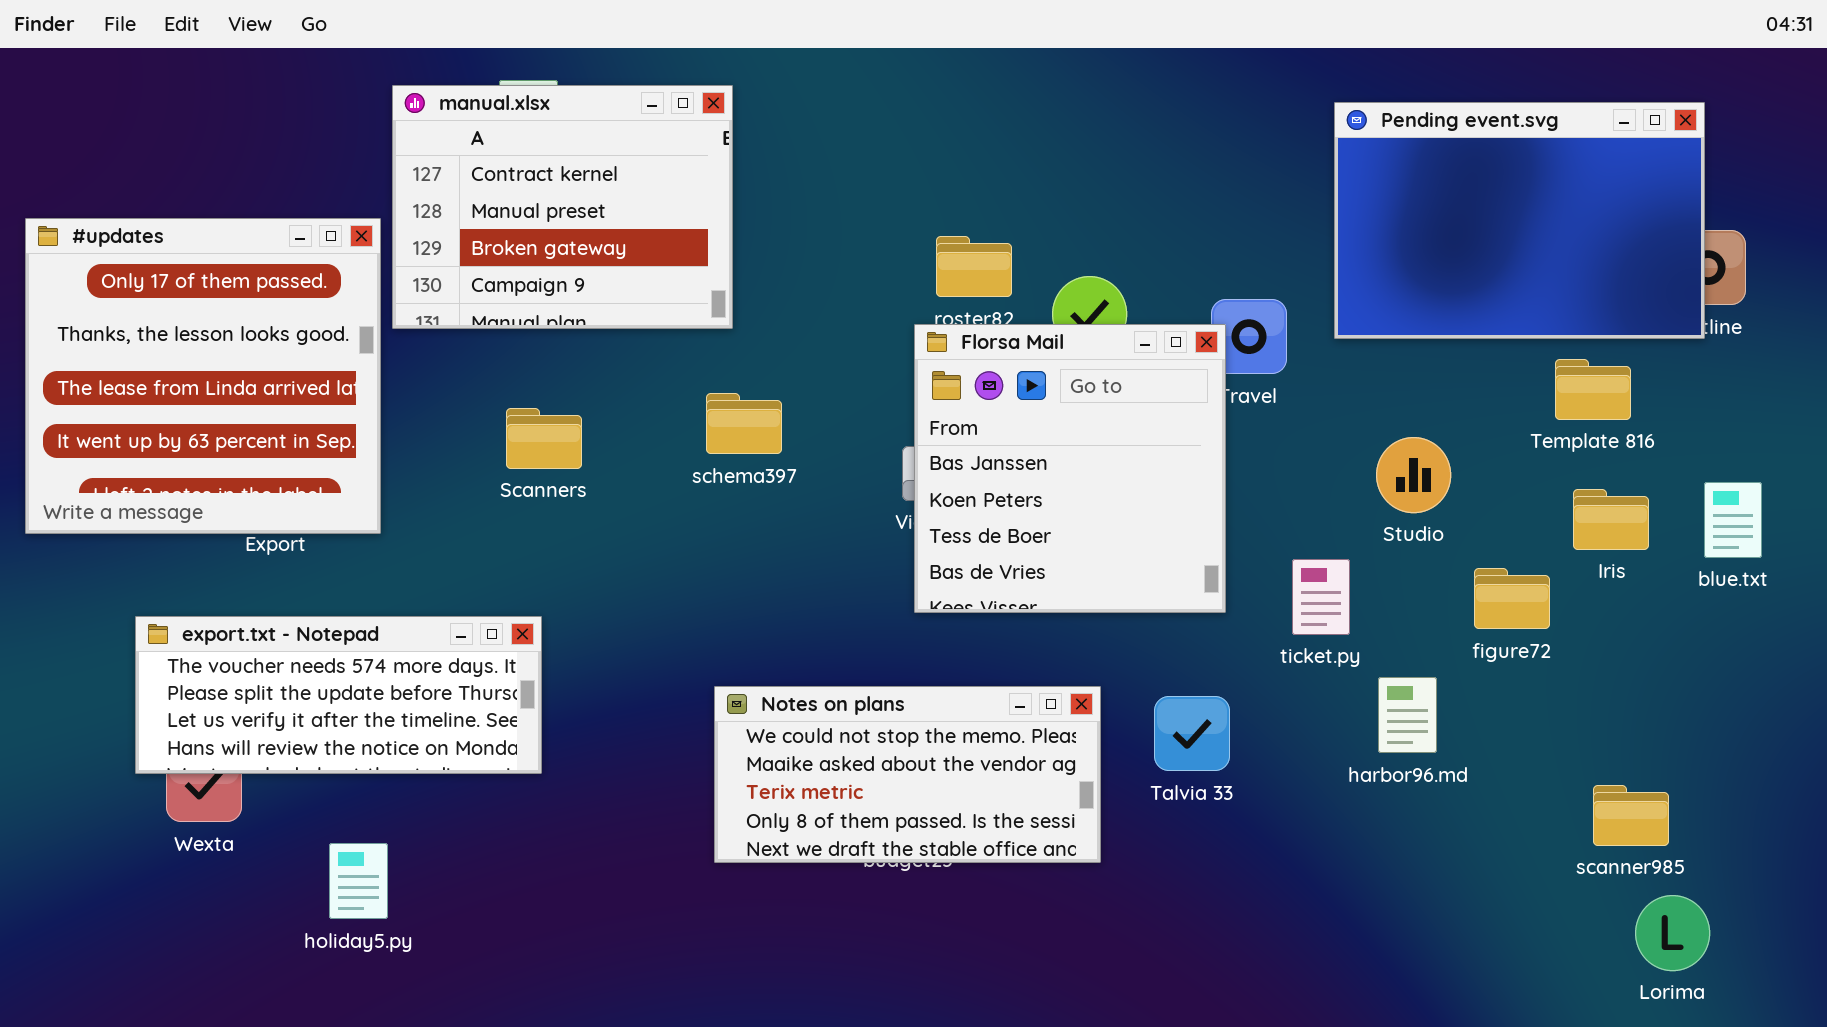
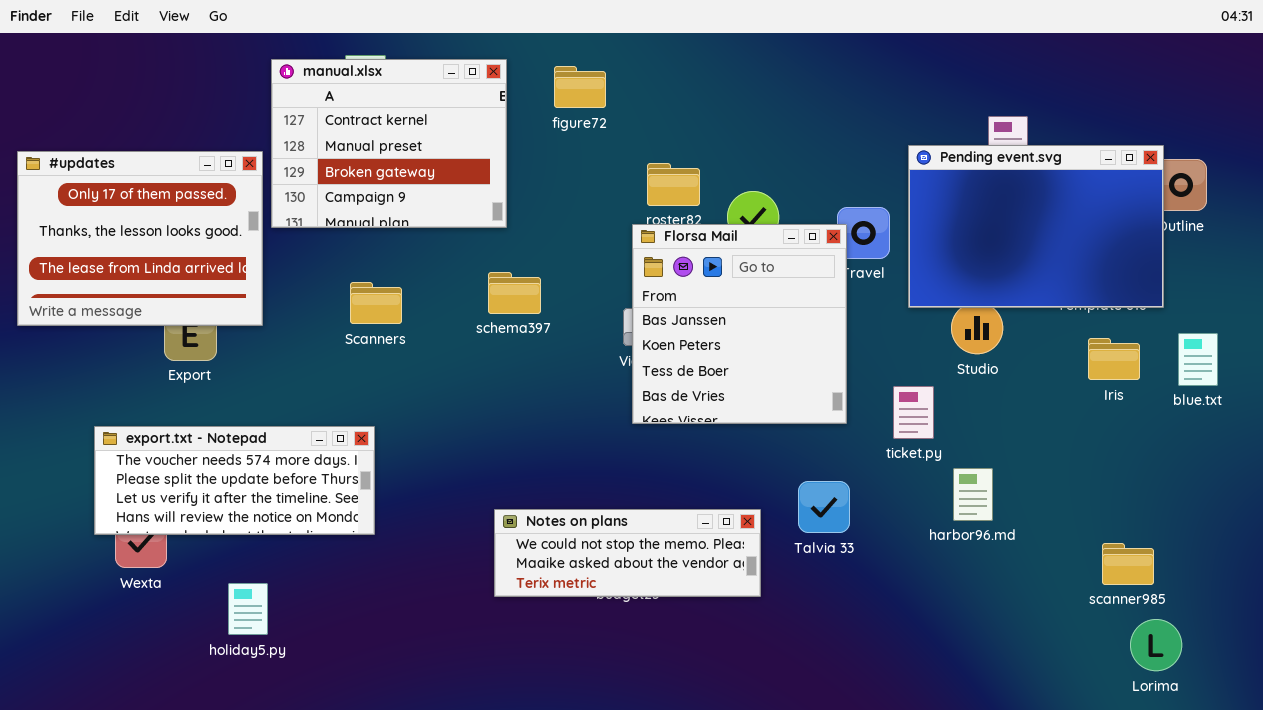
Pending event.svg: [1334,102,1705,339] -> [908,145,1164,308], moved
#updates: [25,218,381,534] -> [17,151,263,326], resized
figure72: [1474,568,1550,629] -> [554,66,606,108], moved
Notes on plans: [714,686,1101,863] -> [494,509,761,597], resized

